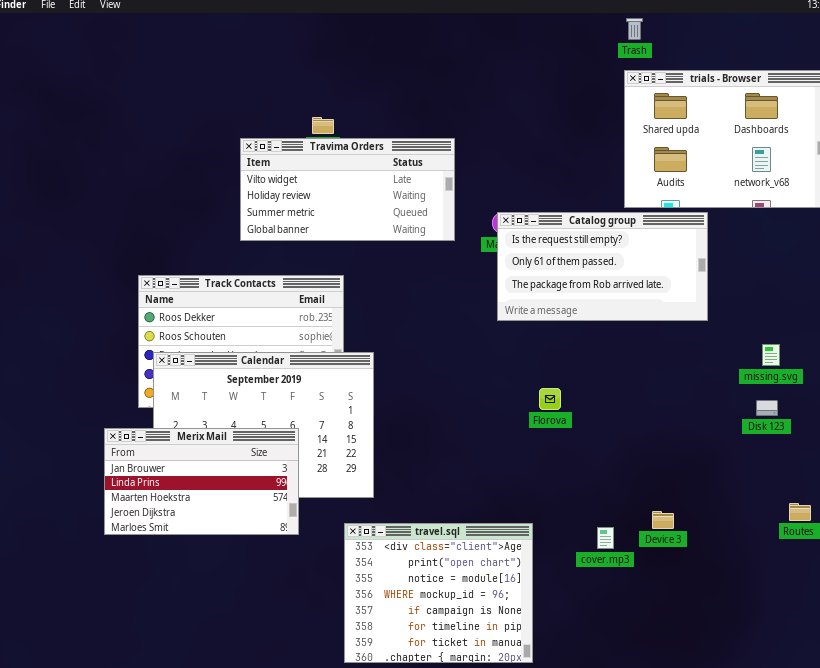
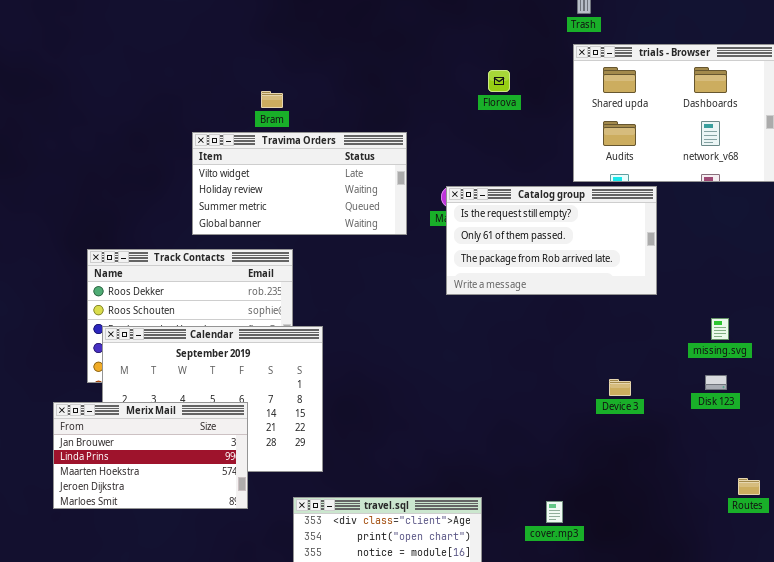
Travima Orders: [240,138,455,241] -> [192,132,407,235], moved
Florova: [539,388,561,410] -> [488,70,510,92], moved
Device 3: [652,511,674,529] -> [609,379,631,396], moved

